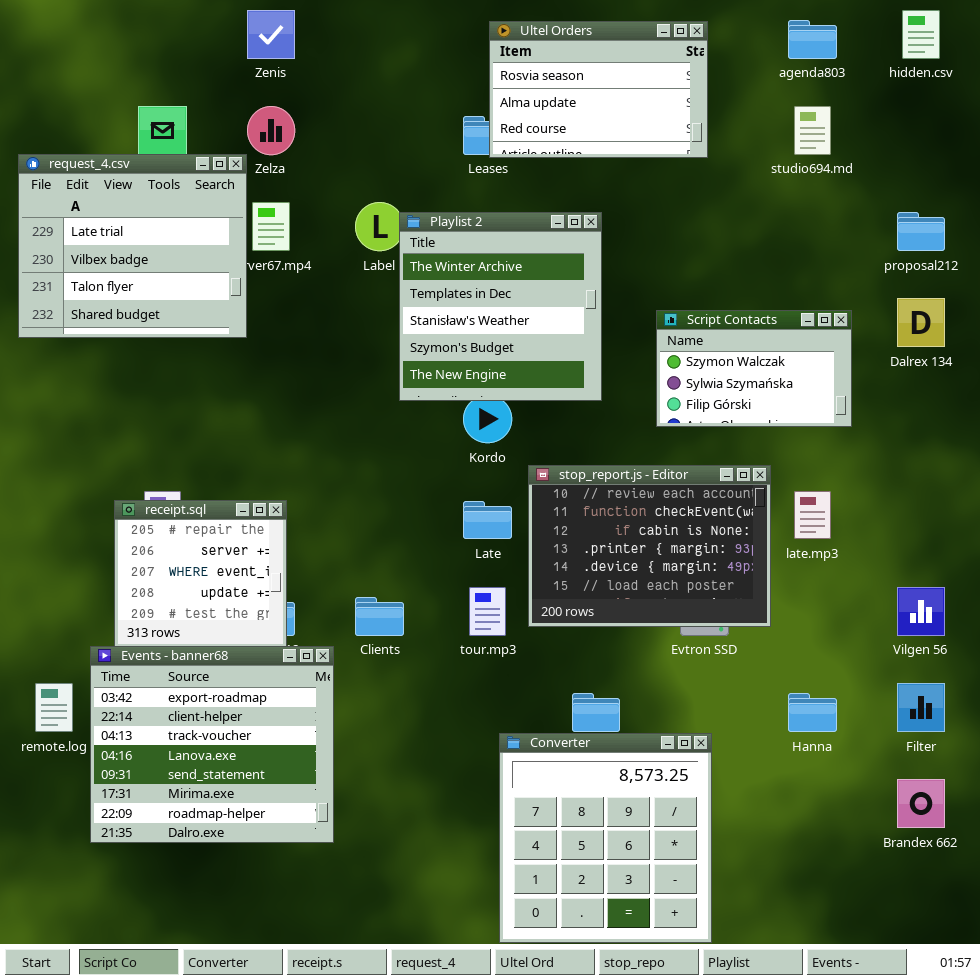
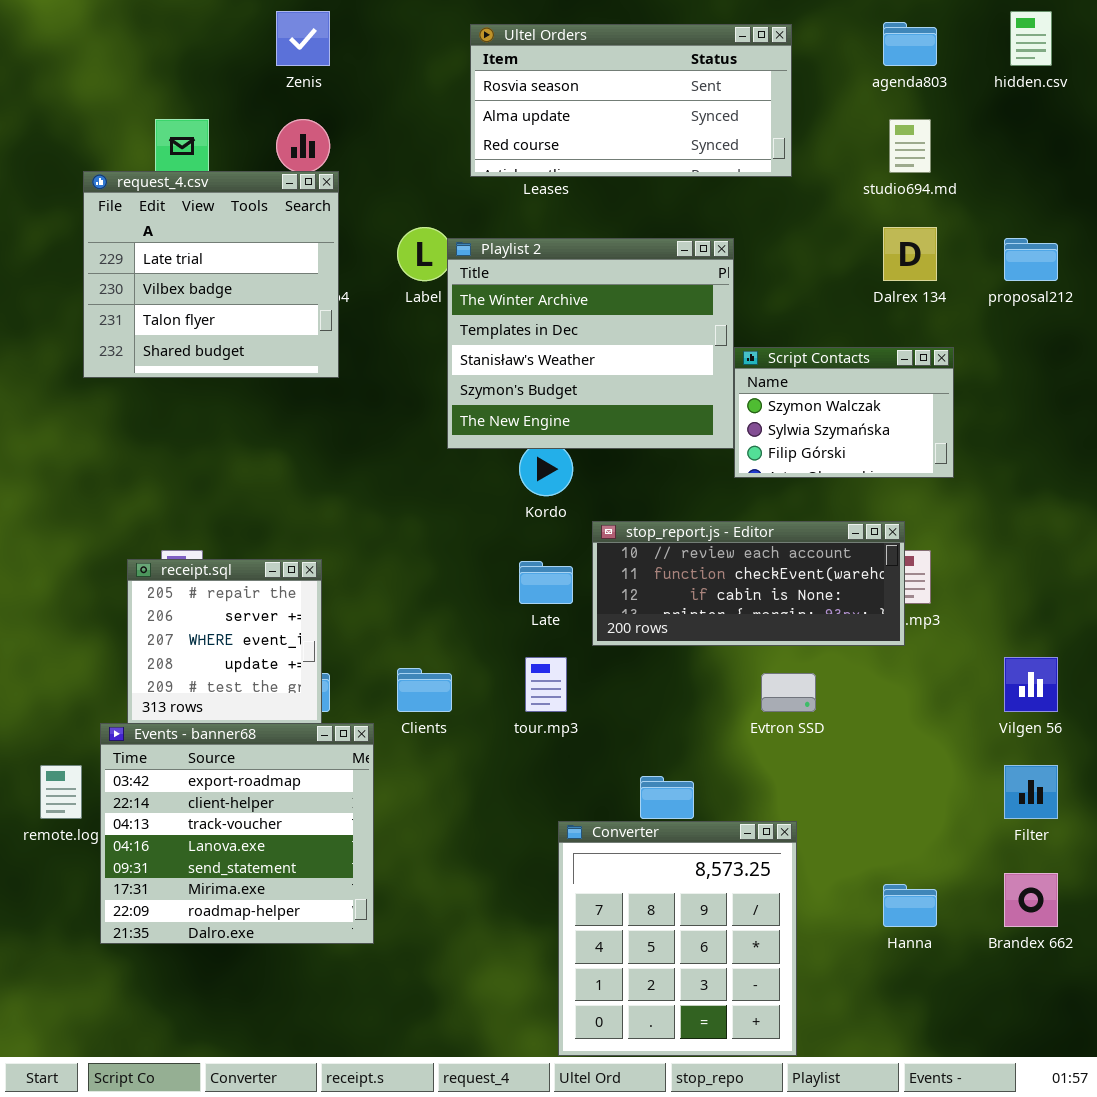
Ultel Orders: [489,21,708,158] -> [470,24,792,177], resized
request_4.csv: [18,154,247,338] -> [83,171,339,378], moved
Playlist 2: [399,212,602,401] -> [447,238,734,449], resized
Dalrex 134: [897,298,945,347] -> [883,227,937,281], moved
stop_report.js - Editor: [528,465,771,627] -> [592,521,905,646], resized
Hanna: [788,693,837,732] -> [883,884,937,927], moved

